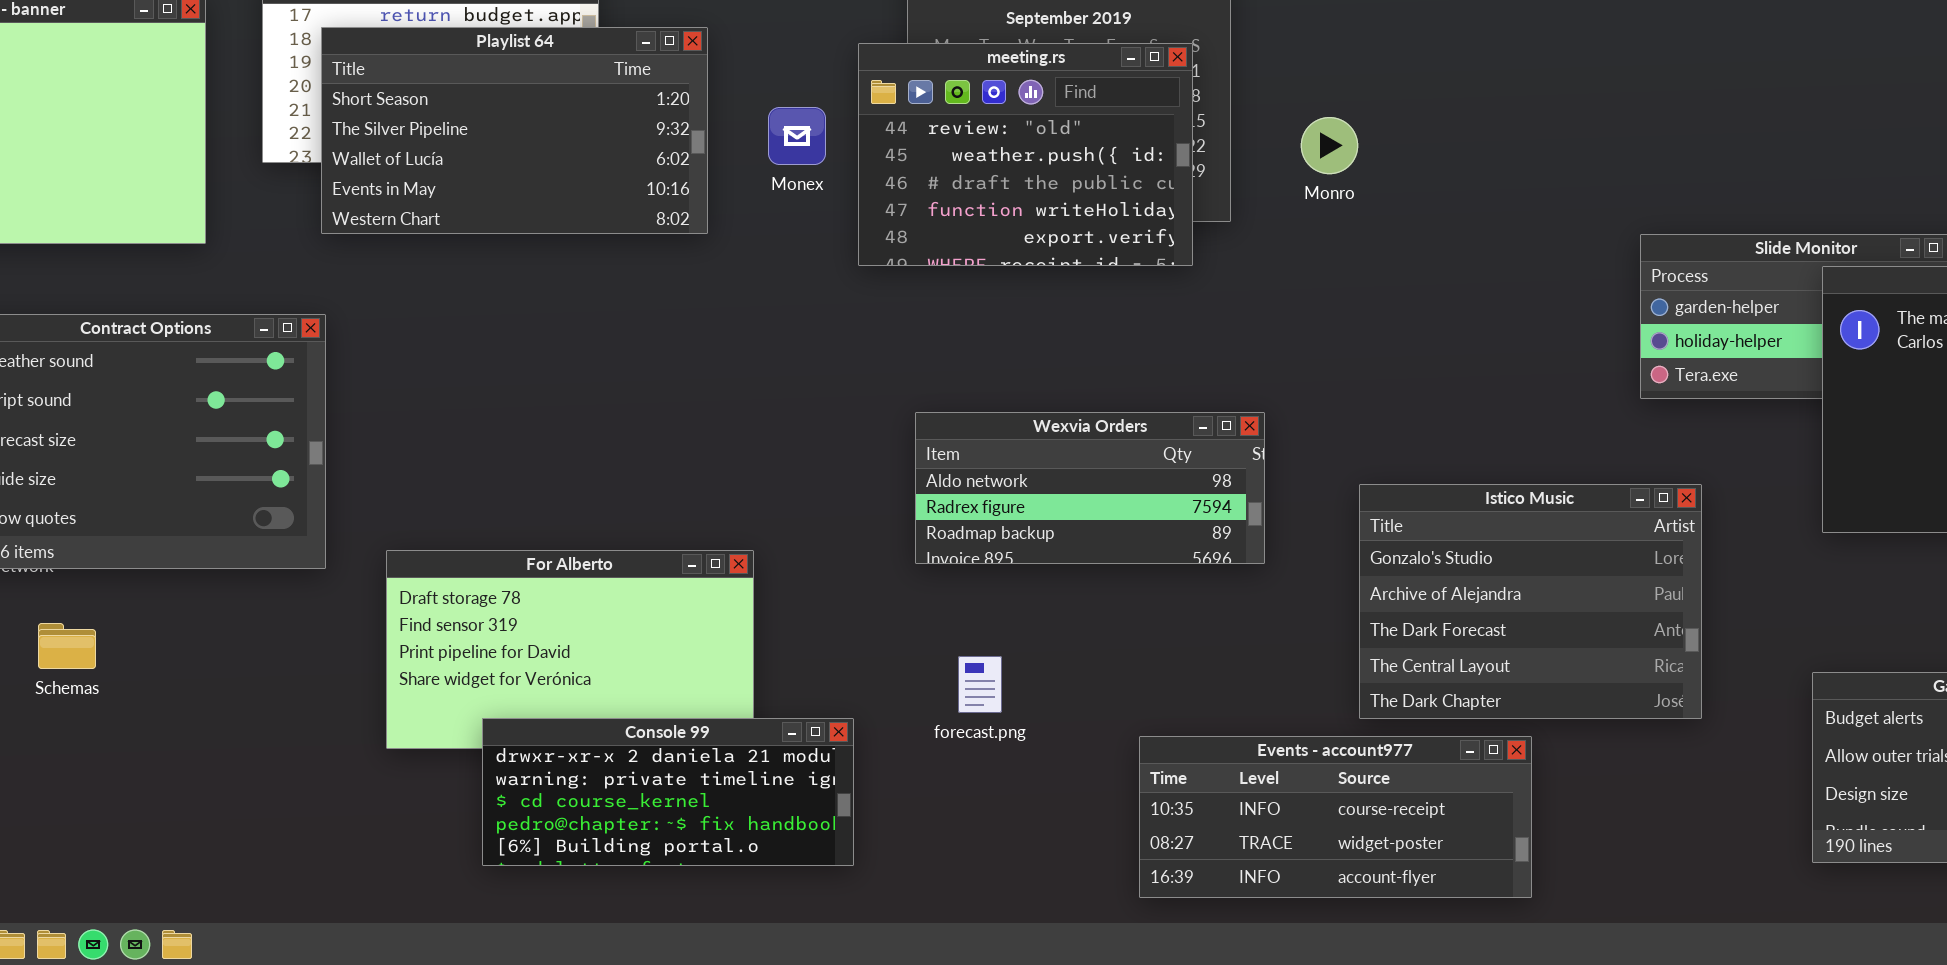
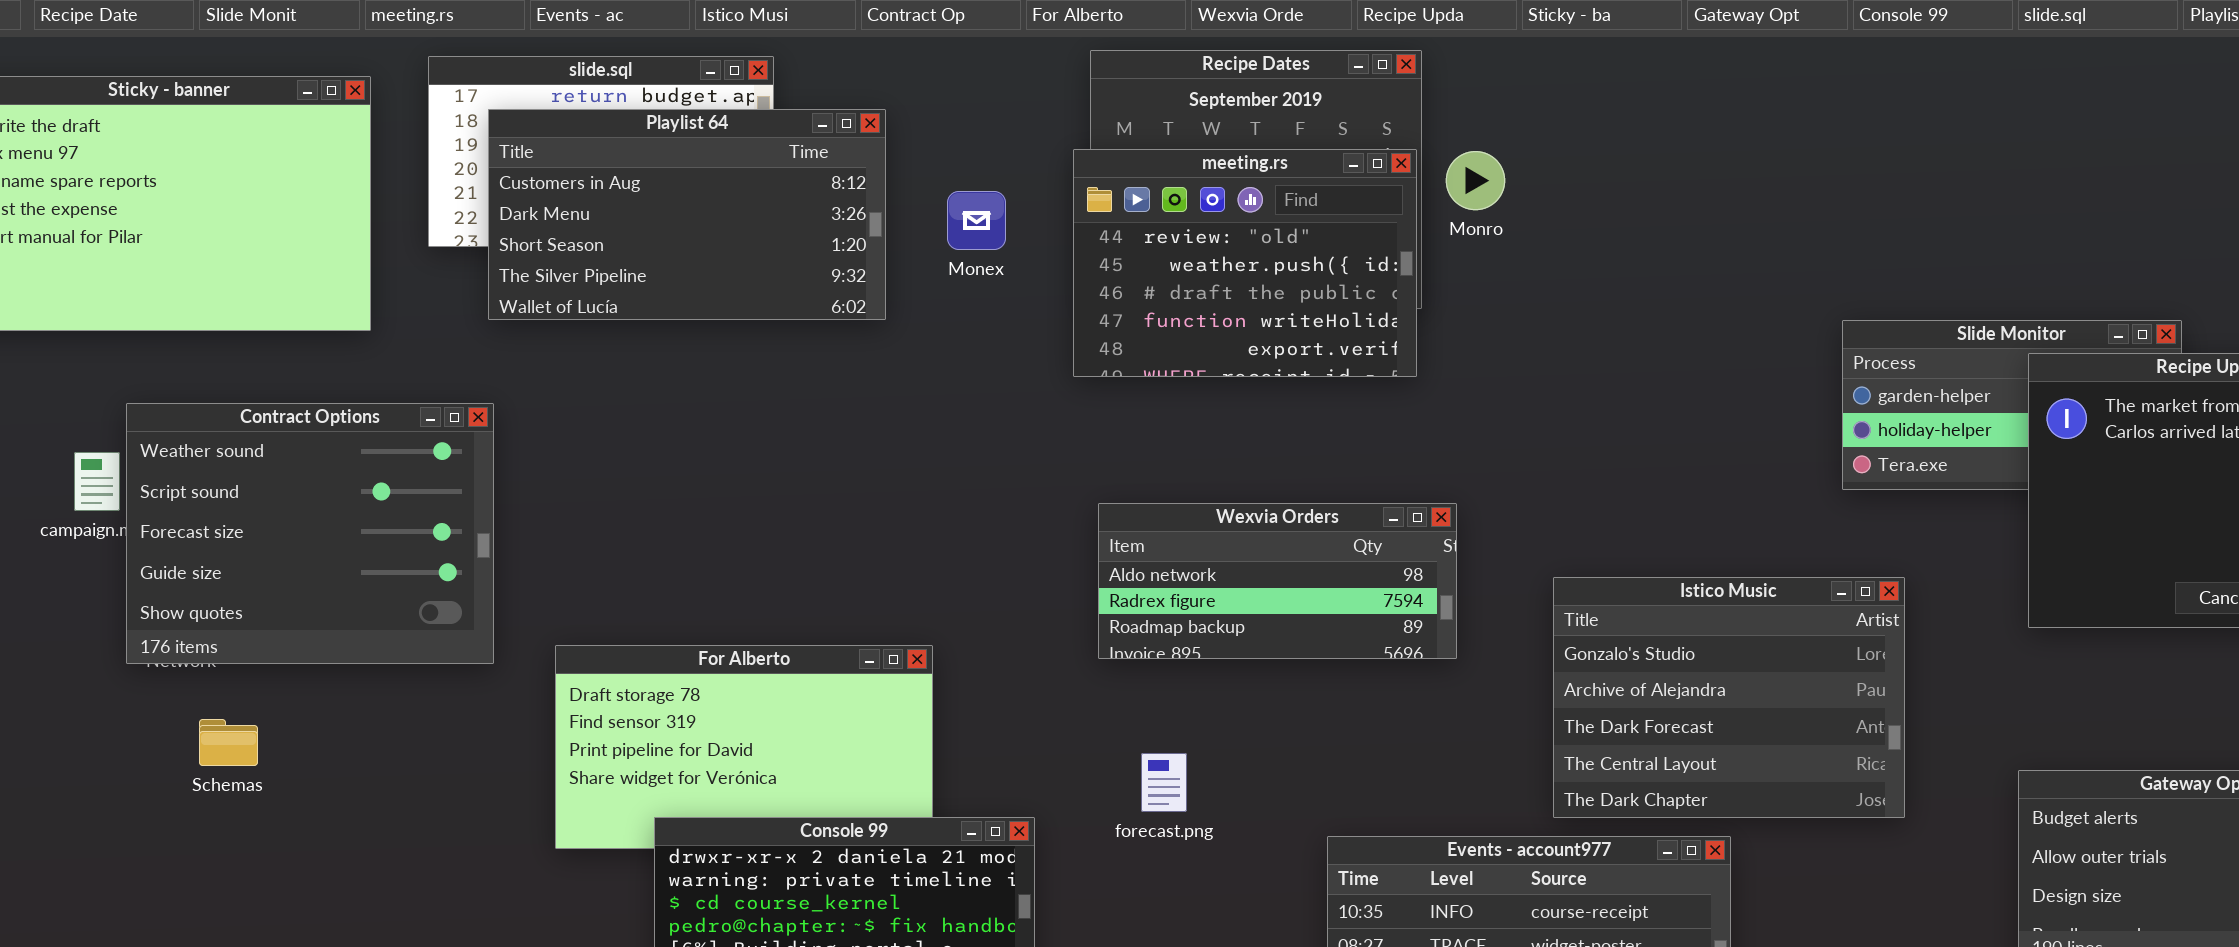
Playlist 64: [321,27,708,234] -> [488,109,886,320], scrolled up 2 rows
meeting.rs: [858,43,1193,266] -> [1073,149,1417,377], moved
Monro: [1301,117,1358,174] -> [1446,151,1505,210], moved

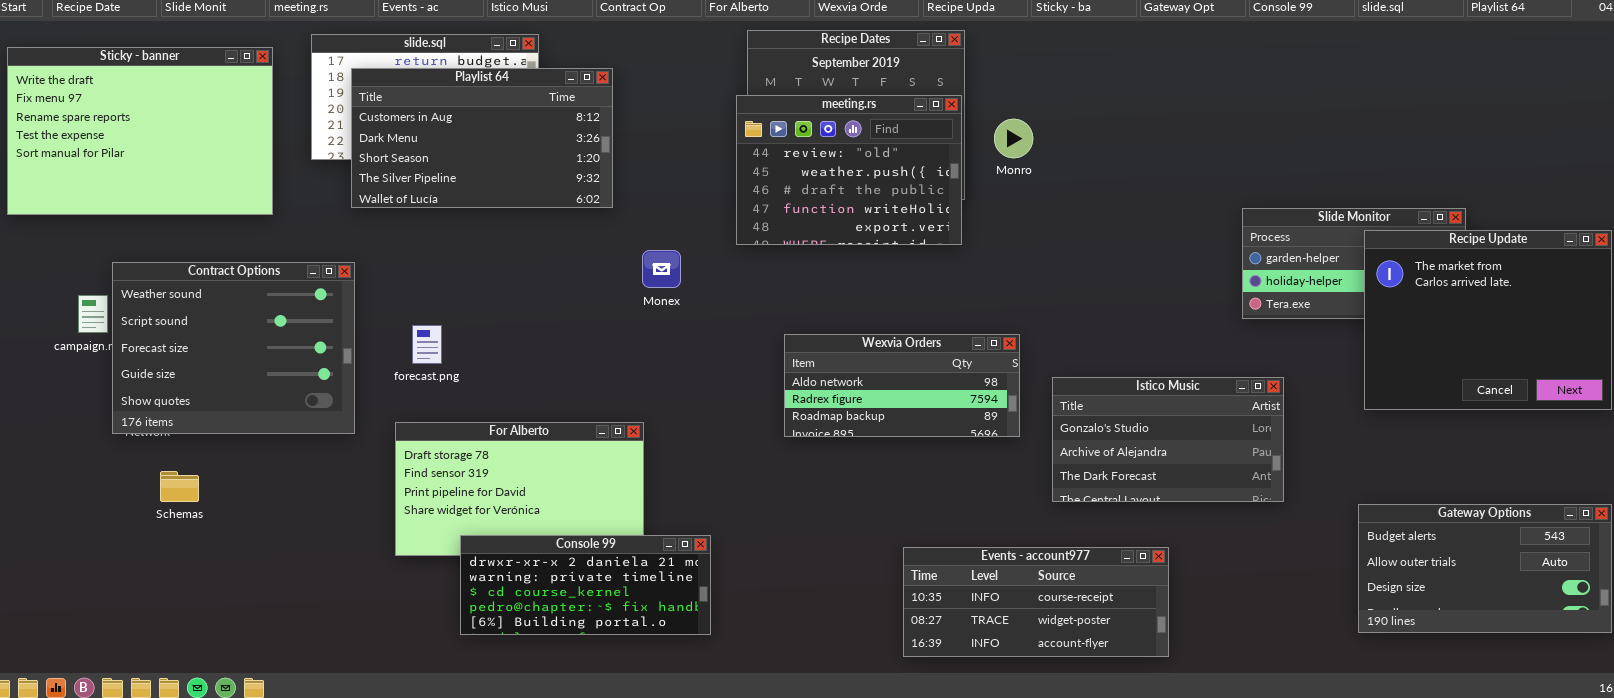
Monro: [1446,151,1505,210] -> [994,119,1033,158], moved
Monex: [947,191,1006,250] -> [642,250,681,288], moved
Wexvia Orders: [1098,503,1457,659] -> [784,334,1020,437], moved
Istico Music: [1553,577,1905,818] -> [1052,377,1284,502], resized
forecast.png: [1141,753,1187,812] -> [412,325,442,364], moved

